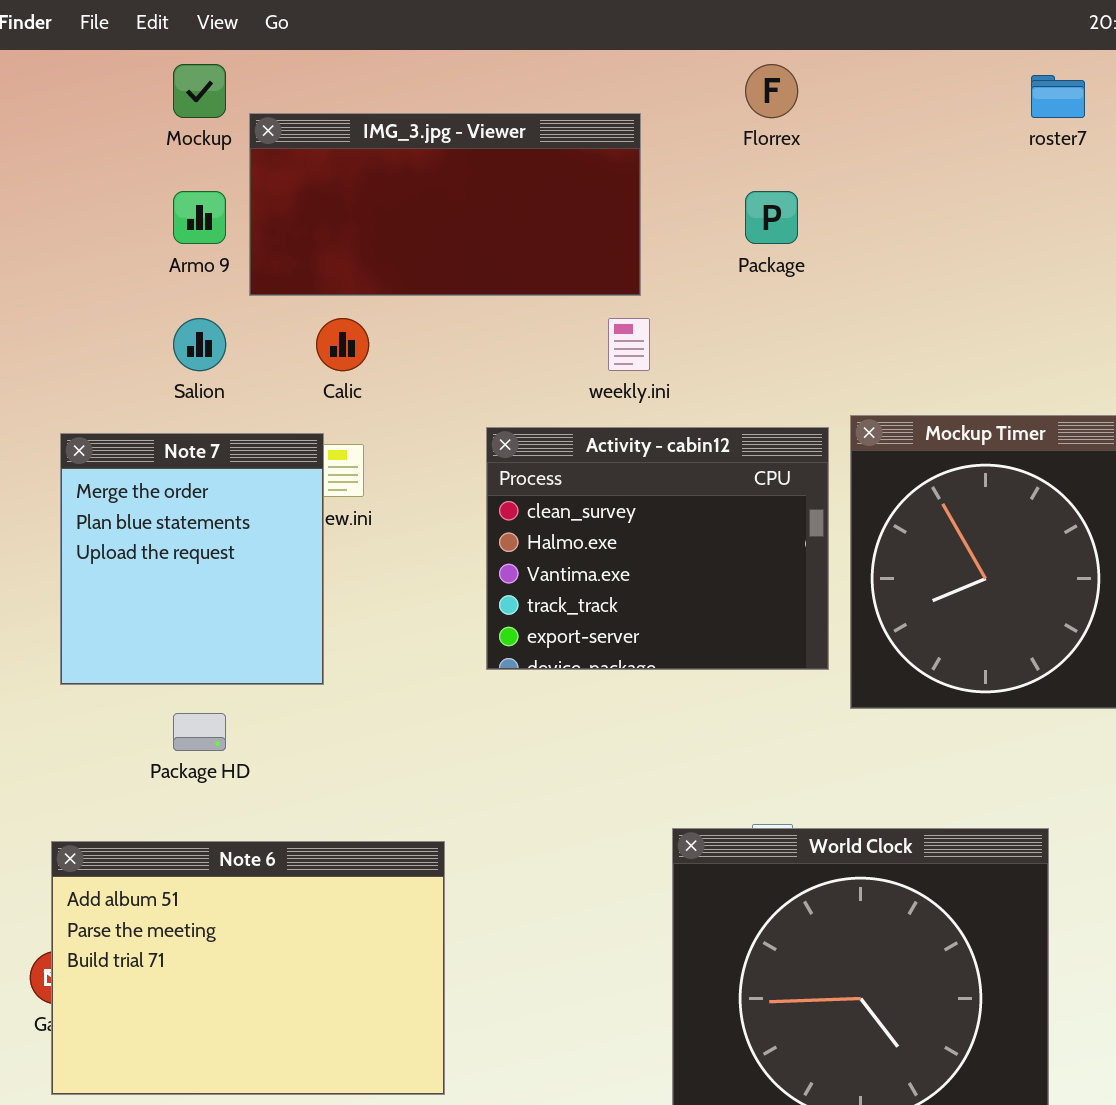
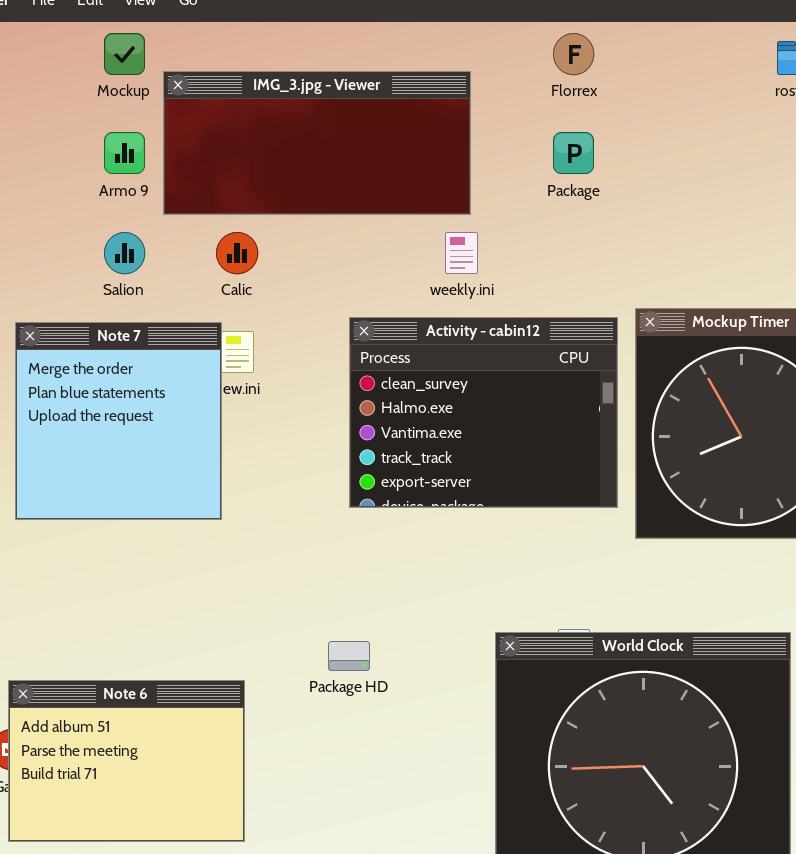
Package HD: [173,713,226,751] -> [328,641,370,671], moved
Note 6: [51,841,445,1095] -> [8,680,245,842], resized

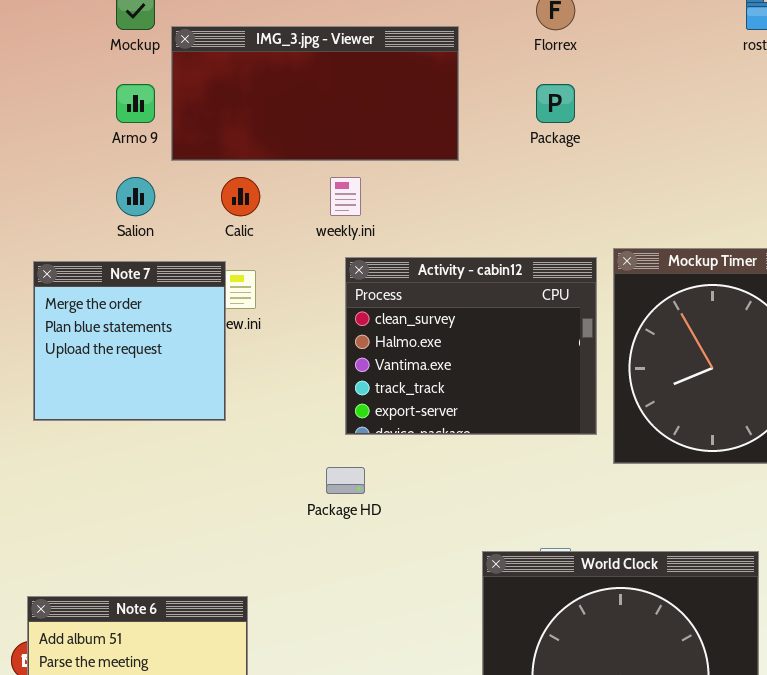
weekly.ini: [445,232,478,274] -> [330,177,361,216], moved
Note 7: [15,322,222,520] -> [33,261,226,421], resized
Package HD: [328,641,370,671] -> [326,467,365,494], moved

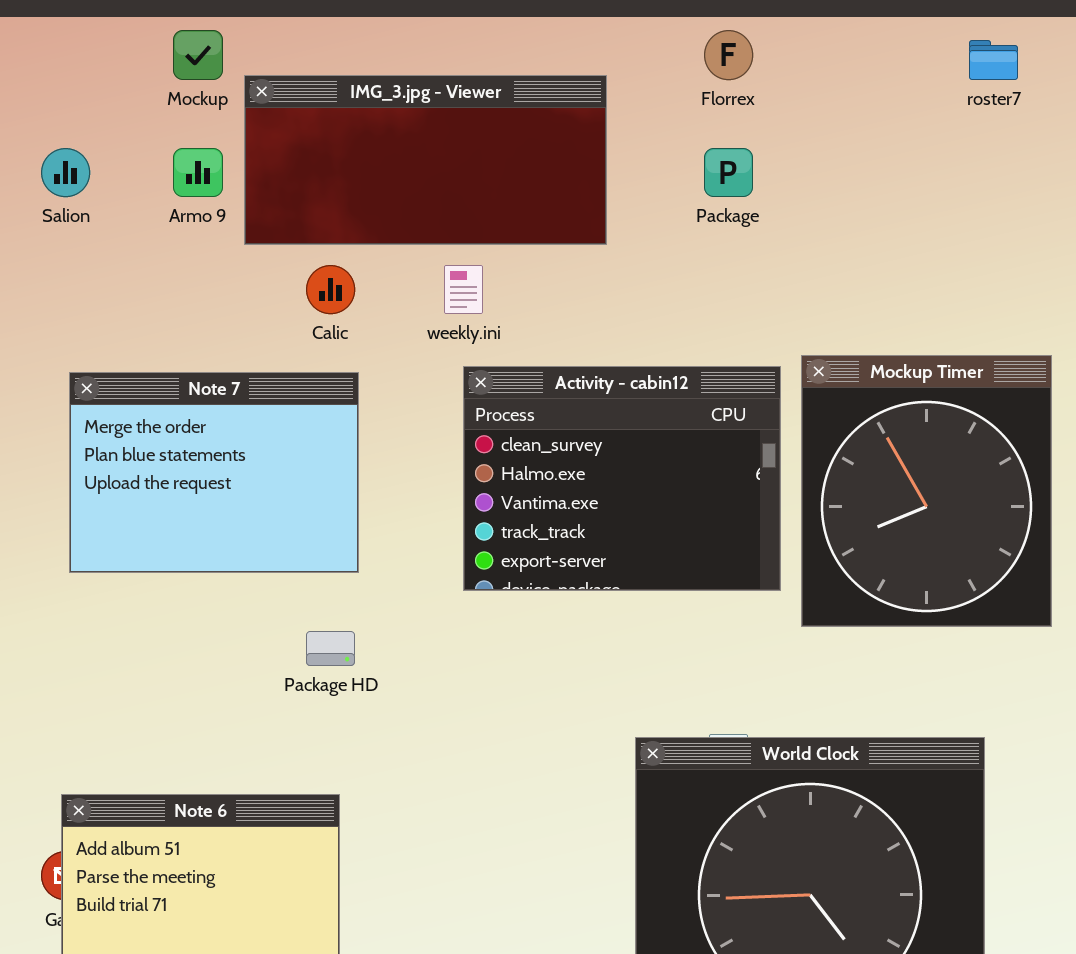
Salion: [116,177,155,216] -> [41,148,90,197], moved
Note 7: [33,261,226,421] -> [69,372,359,573], resized
Package HD: [326,467,365,494] -> [306,631,355,666], moved

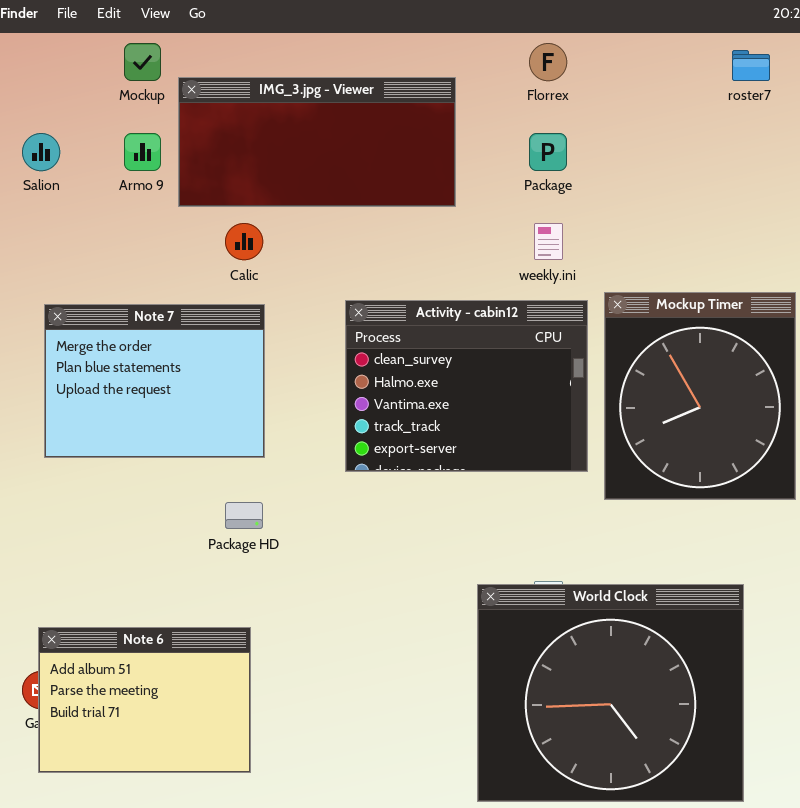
weekly.ini: [444,265,483,314] -> [534,223,563,260], moved

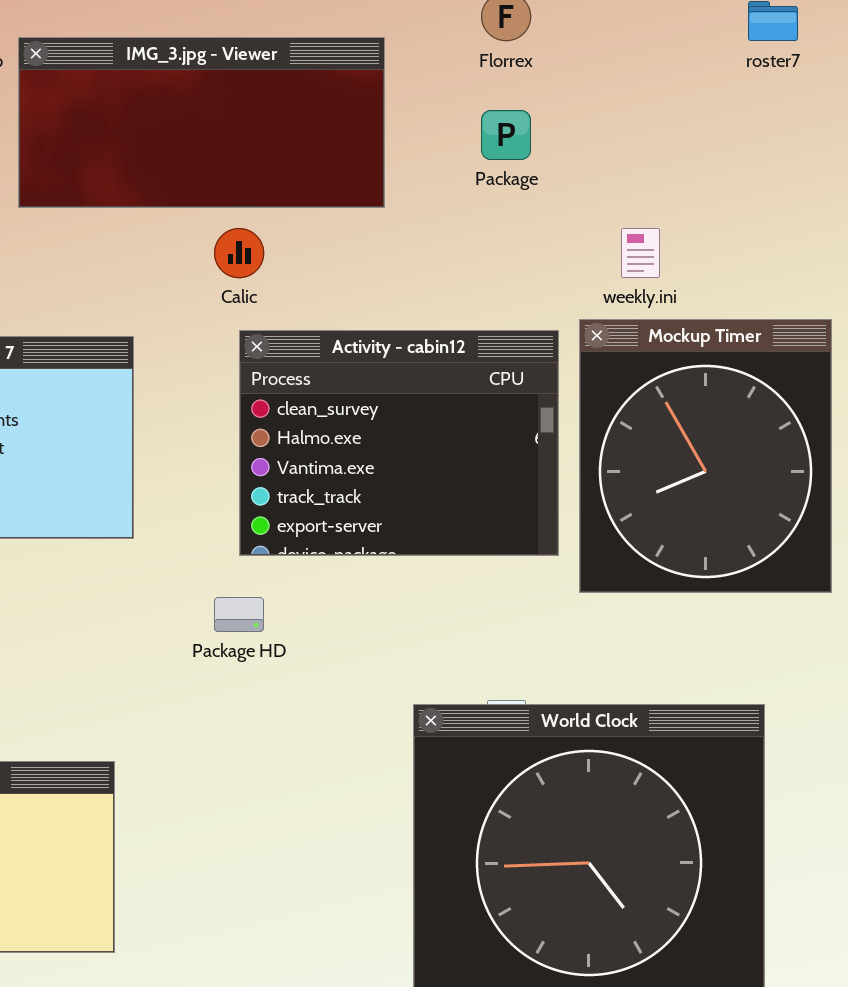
Calic: [225,223,263,260] -> [214,228,264,278], moved
weekly.ini: [534,223,563,260] -> [621,228,660,278], moved
Package HD: [225,502,263,529] -> [214,597,264,632], moved

